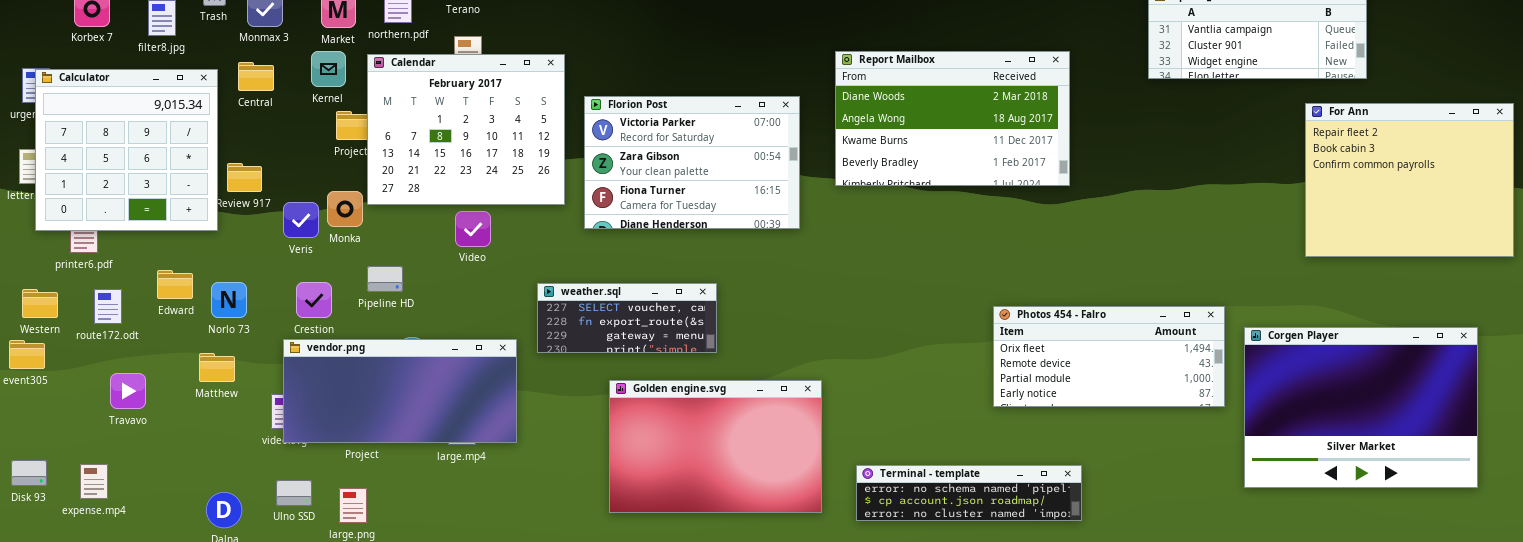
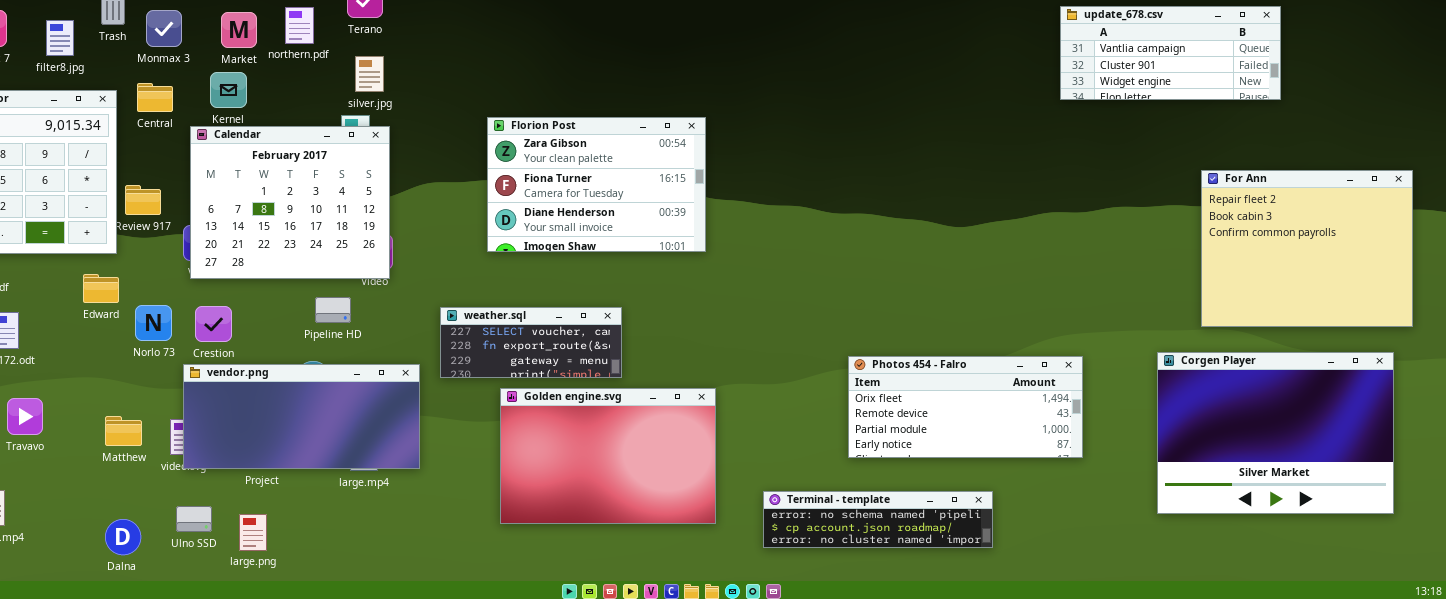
Report Mailbox: [835,51,1070,186] -> none, closed
Calendar: [367,54,565,205] -> [190,126,390,279], moved
Florion Post: [584,96,800,229] -> [487,117,706,252], scrolled down 1 row
For Ann: [1305,103,1514,257] -> [1201,170,1413,327], moved
Pipeline HD: [367,266,403,292] -> [315,297,351,323], moved
Edward: [157,270,193,299] -> [83,274,119,303], moved
Norlo 73: [211,282,247,318] -> [135,305,172,341], moved
Photos 454 - Falro: [993,306,1225,407] -> [848,356,1083,458], moved
Matthew: [199,353,235,382] -> [105,416,142,446], moved
Golden engine.svg: [609,380,822,513] -> [500,388,716,524], moved

